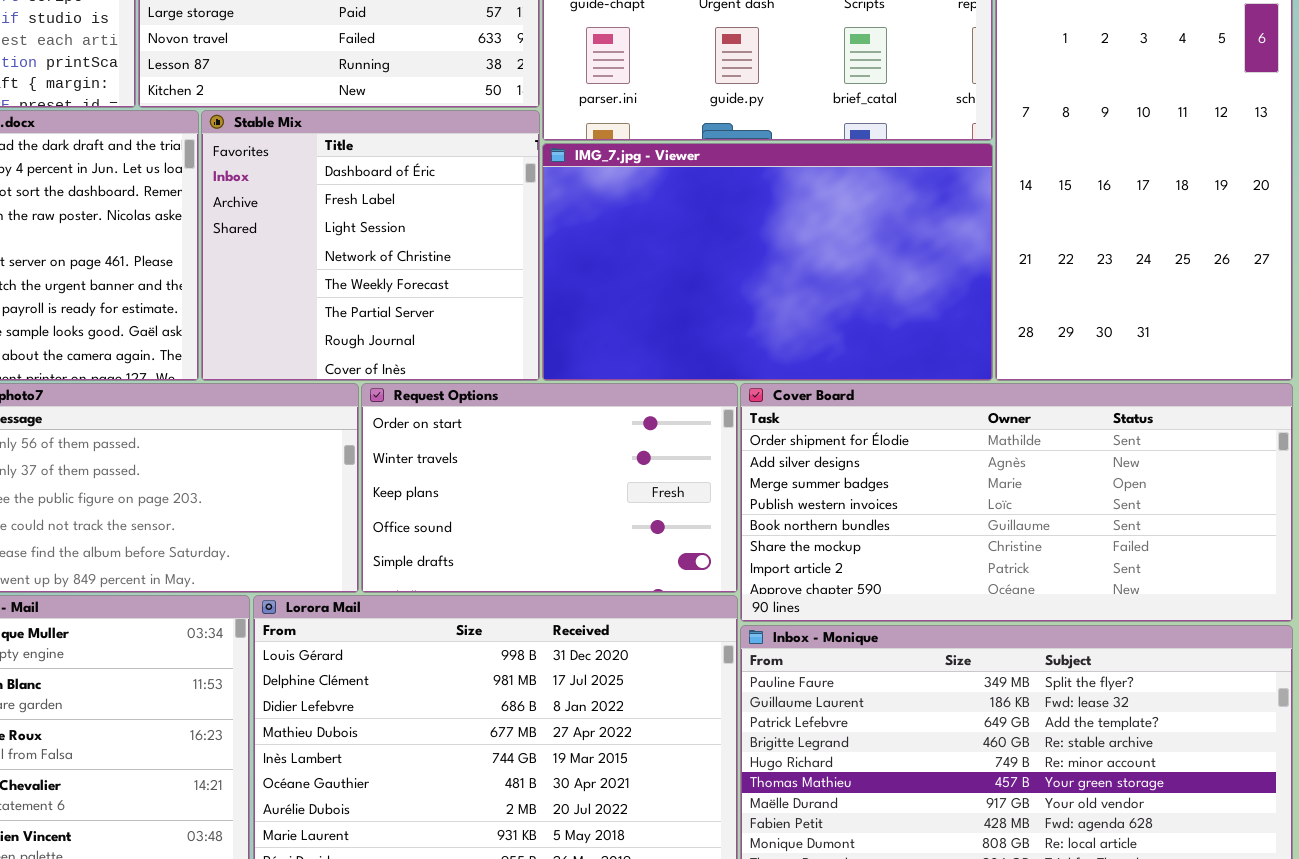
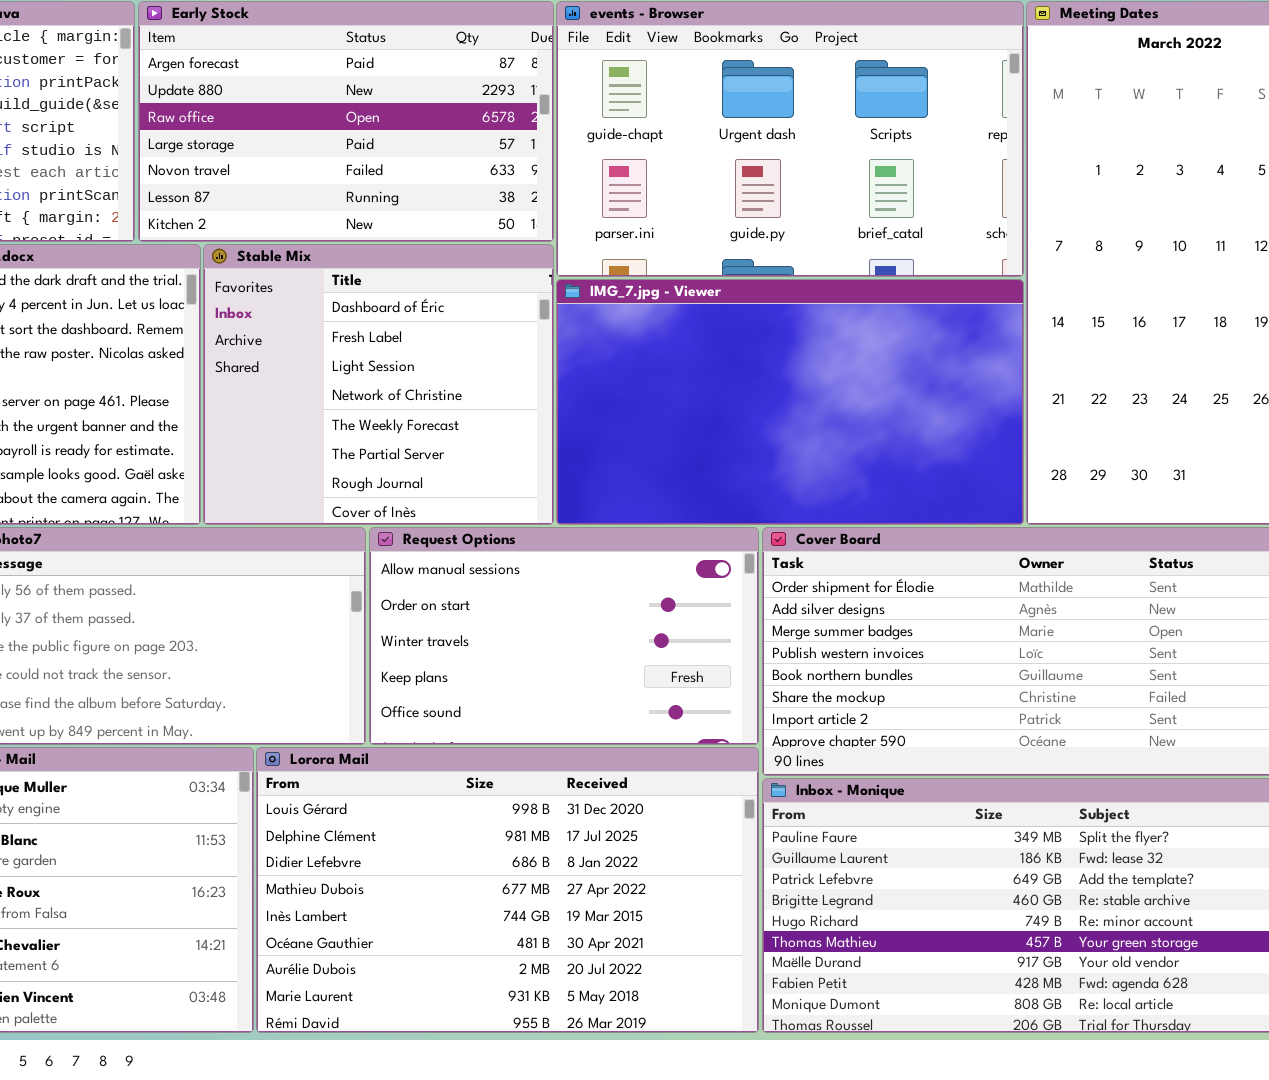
Request Options: [361,383,738,593] -> [369,527,759,745], scrolled up 1 row

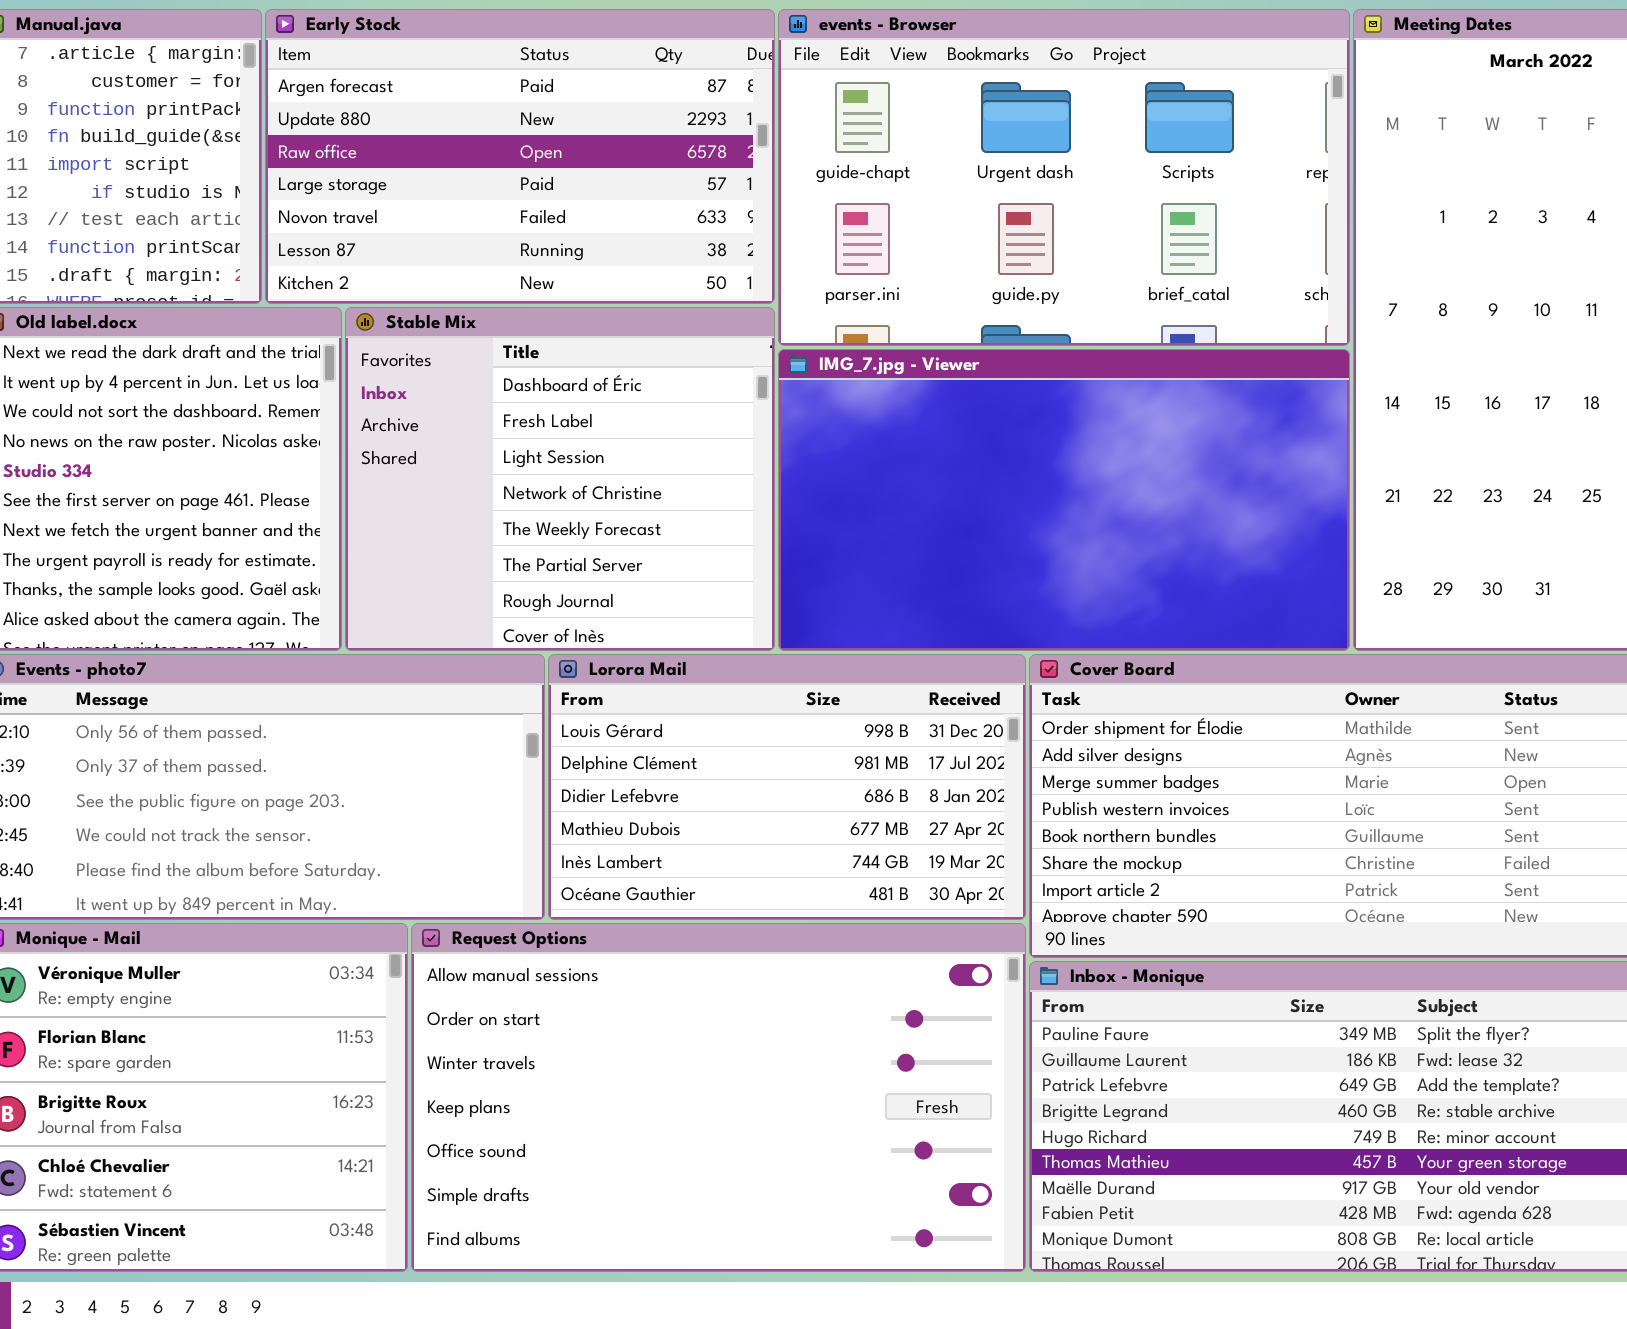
Request Options: [369,527,759,745] -> [411,923,1026,1272], moved, resized
Lorora Mail: [256,747,759,1033] -> [548,654,1026,920], moved, resized

